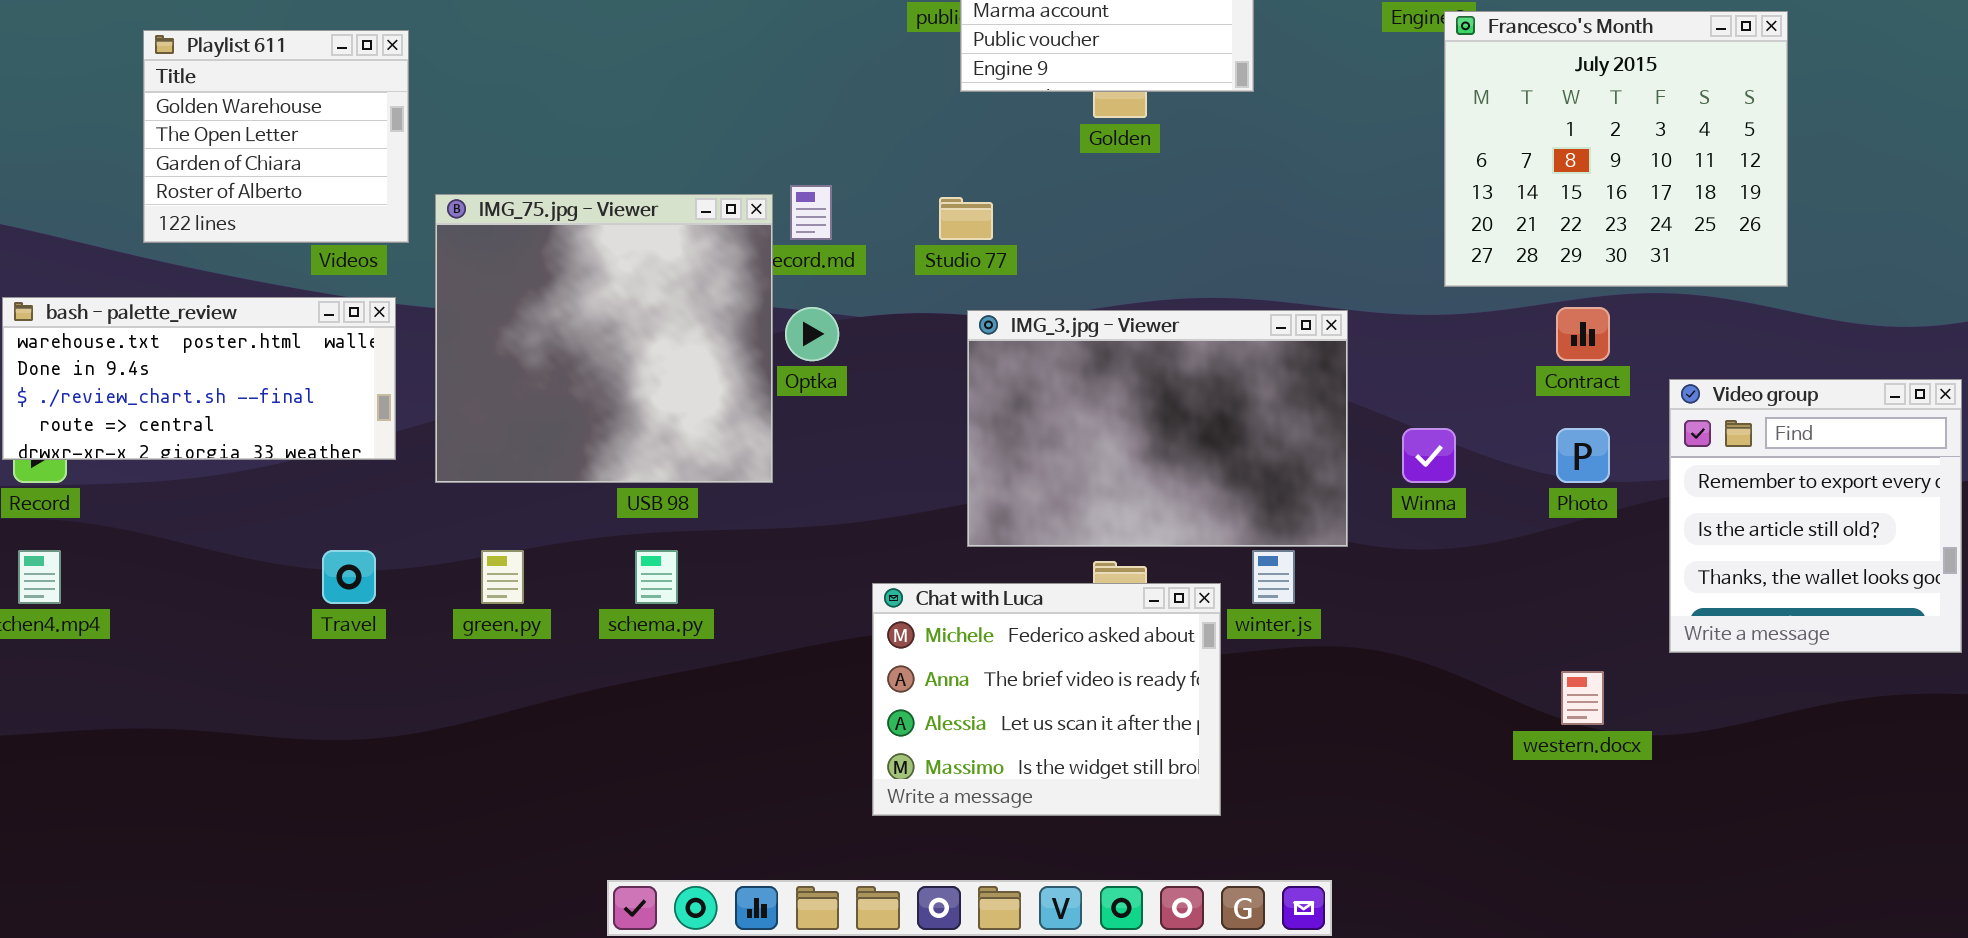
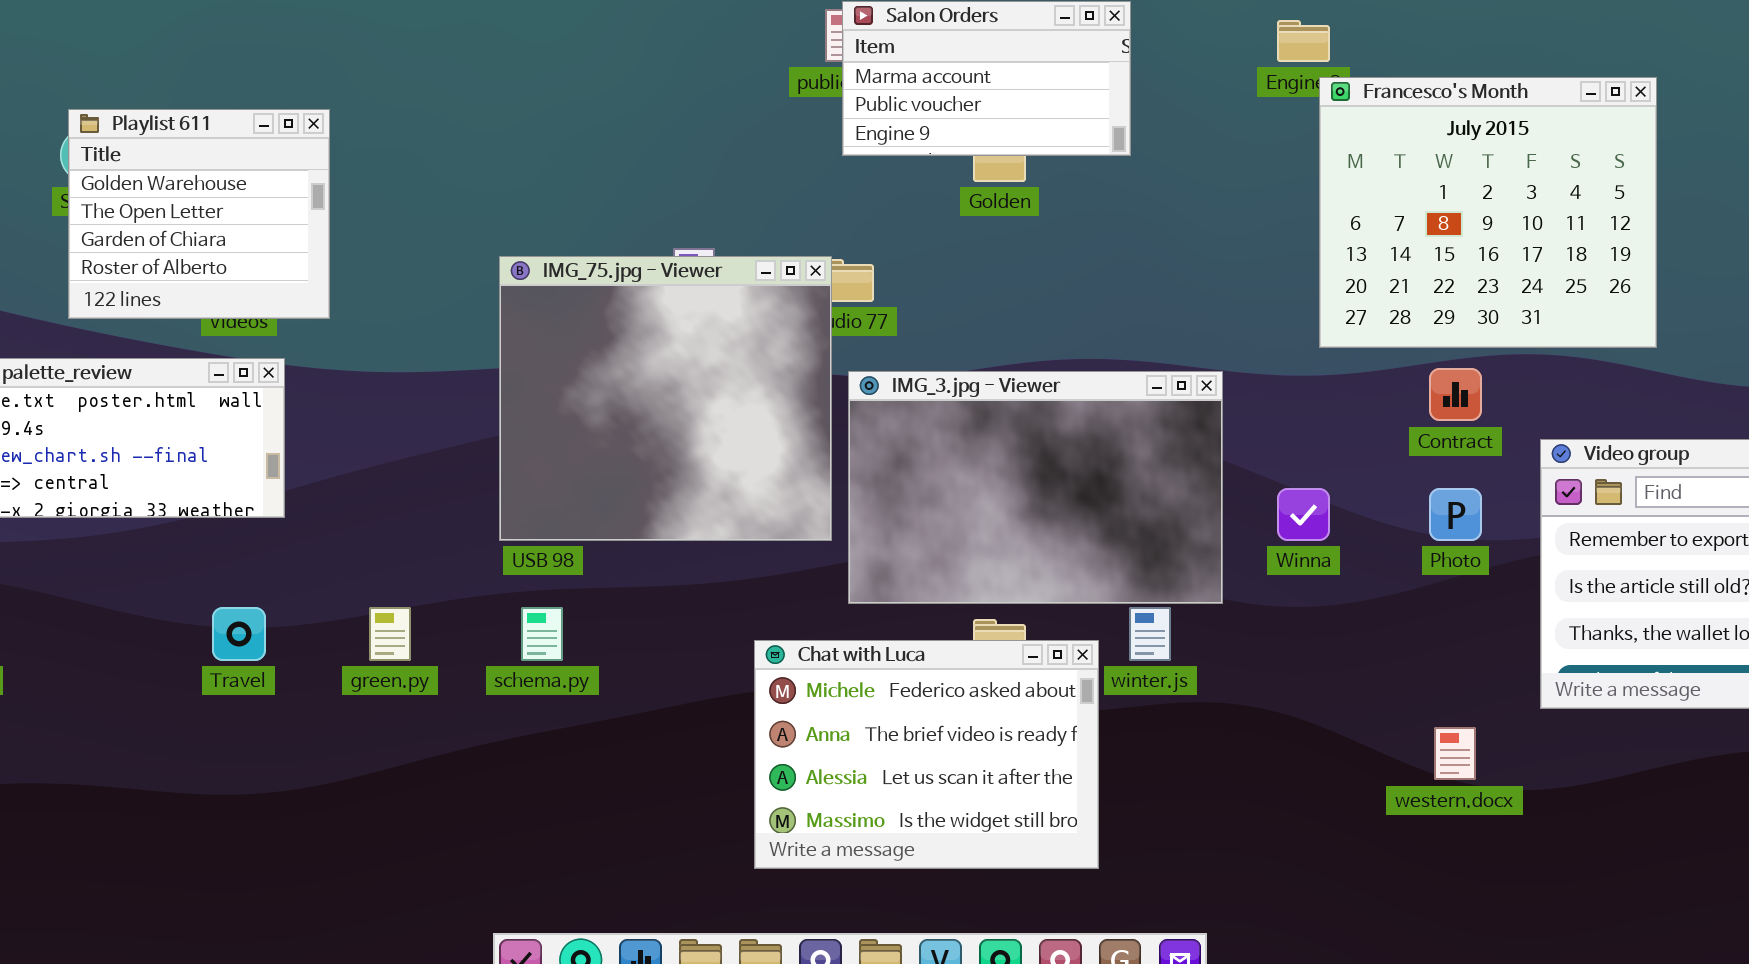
Playlist 611: [143,30,409,243] -> [68,109,330,319], moved
IMG_75.jpg - Viewer: [435,194,773,483] -> [499,256,832,541], moved

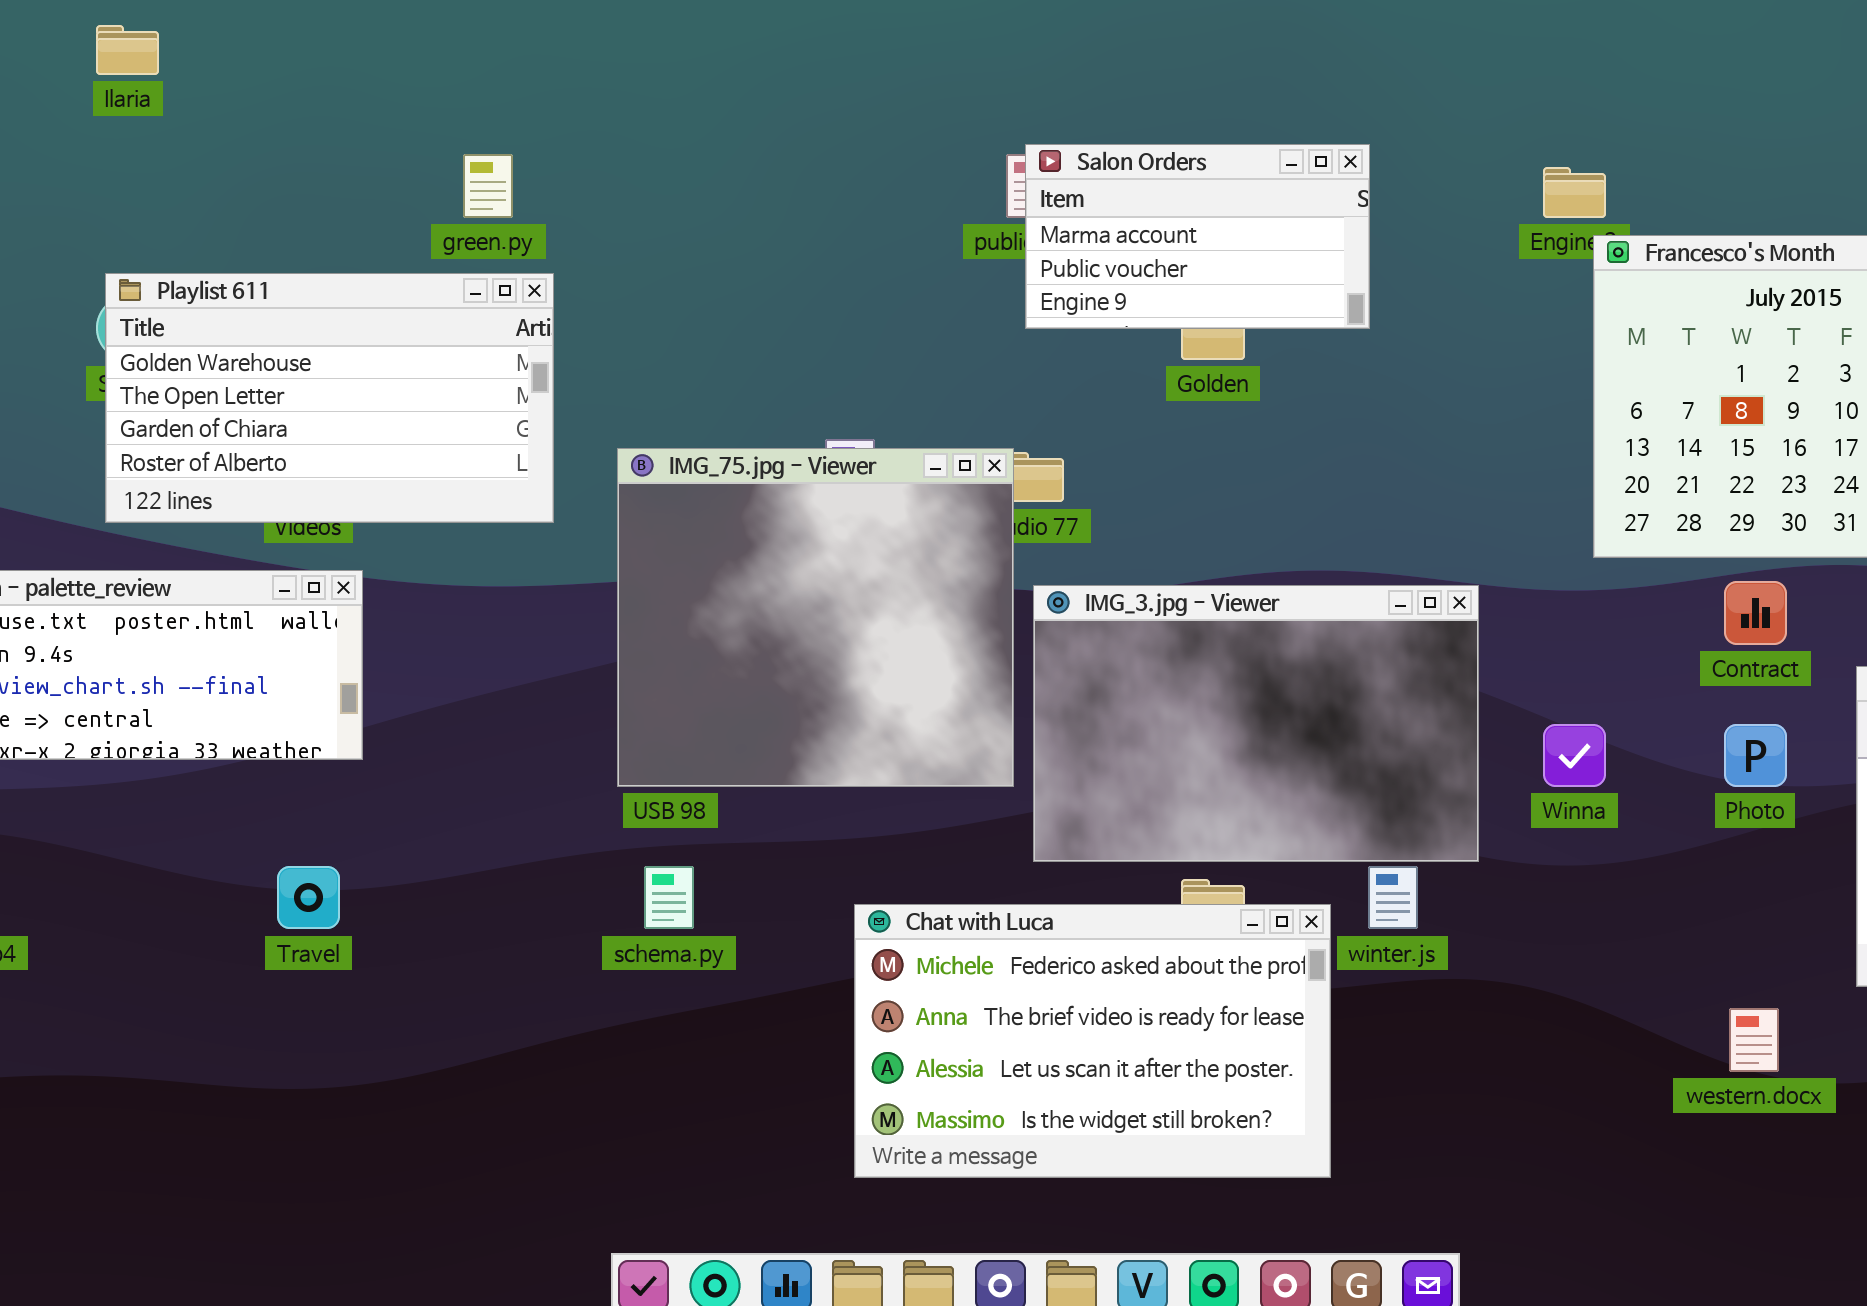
Playlist 611: [68,109,330,319] -> [105,273,554,523], resized
green.py: [369,607,411,661] -> [463,154,513,218], moved
Chat with Luca: [754,640,1099,869] -> [854,904,1331,1178], resized

